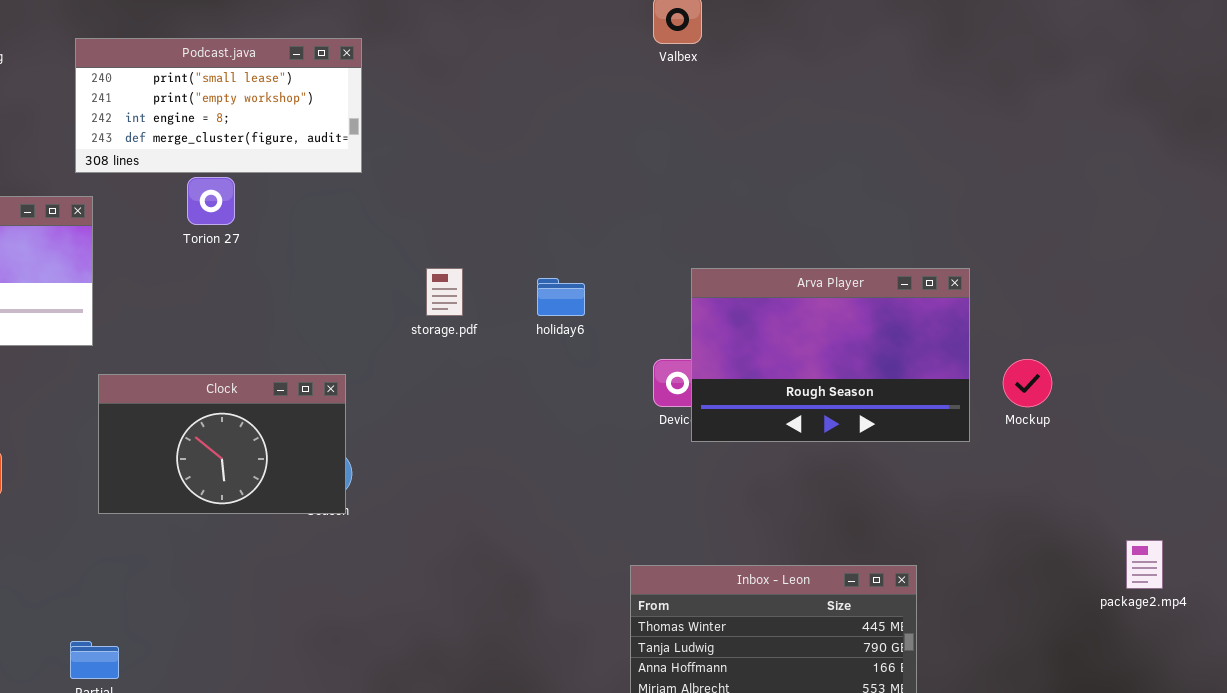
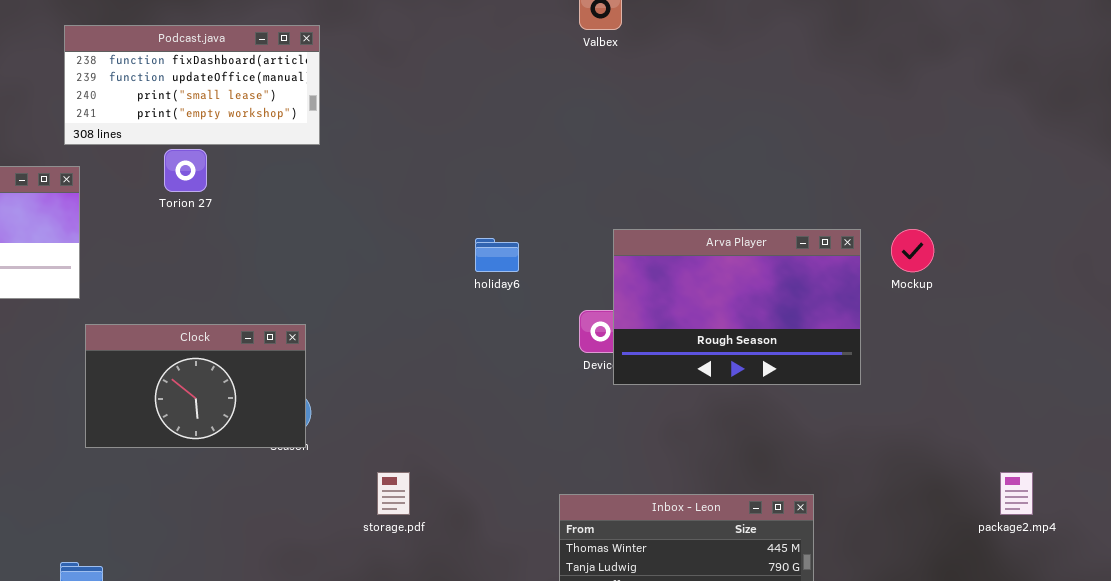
Podcast.java: [75,38,362,173] -> [64,25,320,145], scrolled up 2 rows
storage.pdf: [426,268,463,316] -> [377,472,410,515], moved
Mockup: [1003,359,1052,407] -> [891,229,934,272], moved

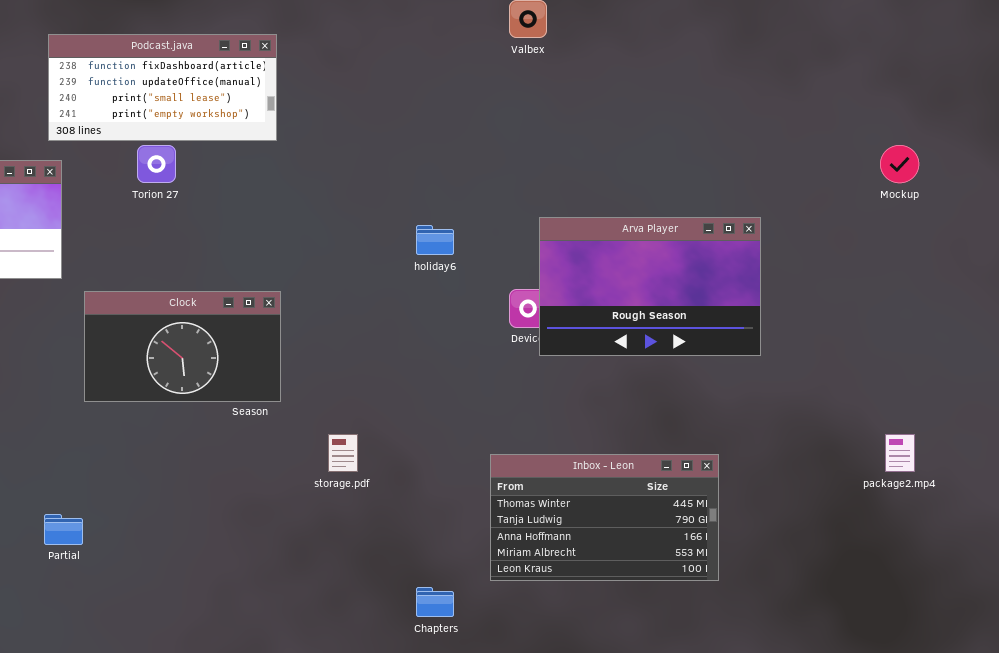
Mockup: [891,229,934,272] -> [880,145,919,183], moved
Clock: [85,324,306,448] -> [84,291,281,402], moved

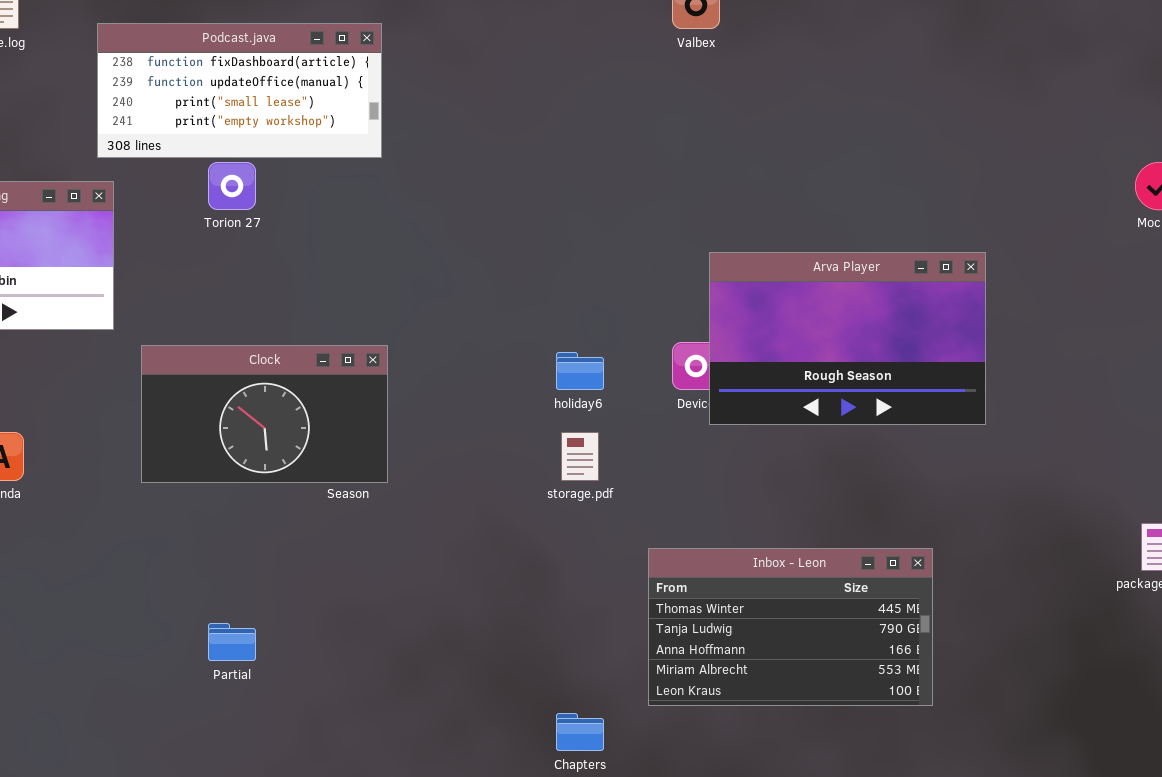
holiday6: [416,225,454,255] -> [556,352,604,390], moved
storage.pdf: [328,434,358,472] -> [561,432,599,481], moved
Partial: [44,514,83,545] -> [208,623,256,661], moved

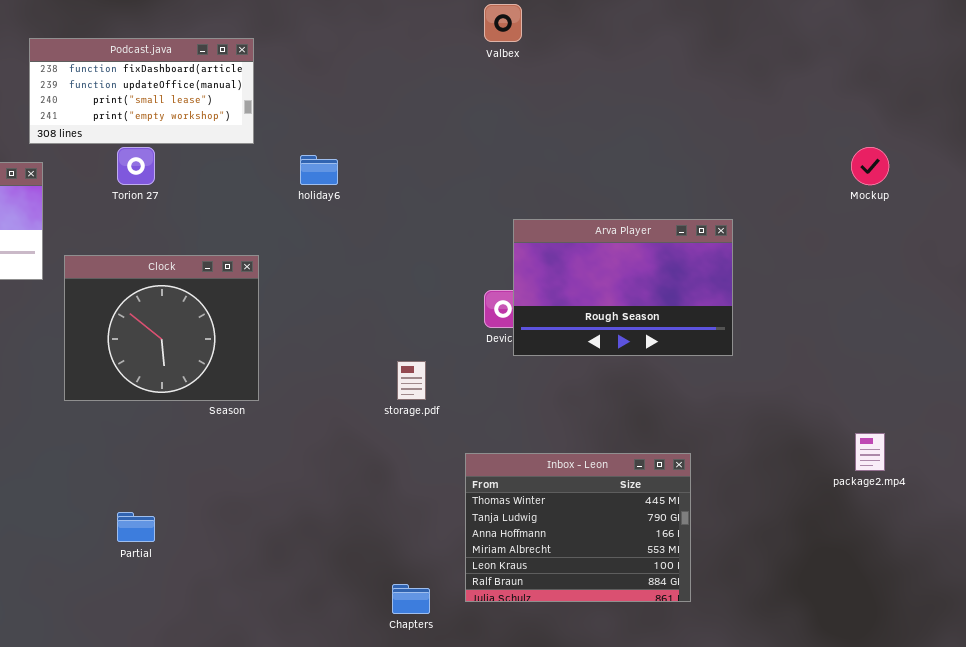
Clock: [141,345,388,483] -> [64,255,259,401], resized
holiday6: [556,352,604,390] -> [300,155,338,185], moved
Inbox - Leon: [648,548,933,706] -> [465,453,691,602], resized

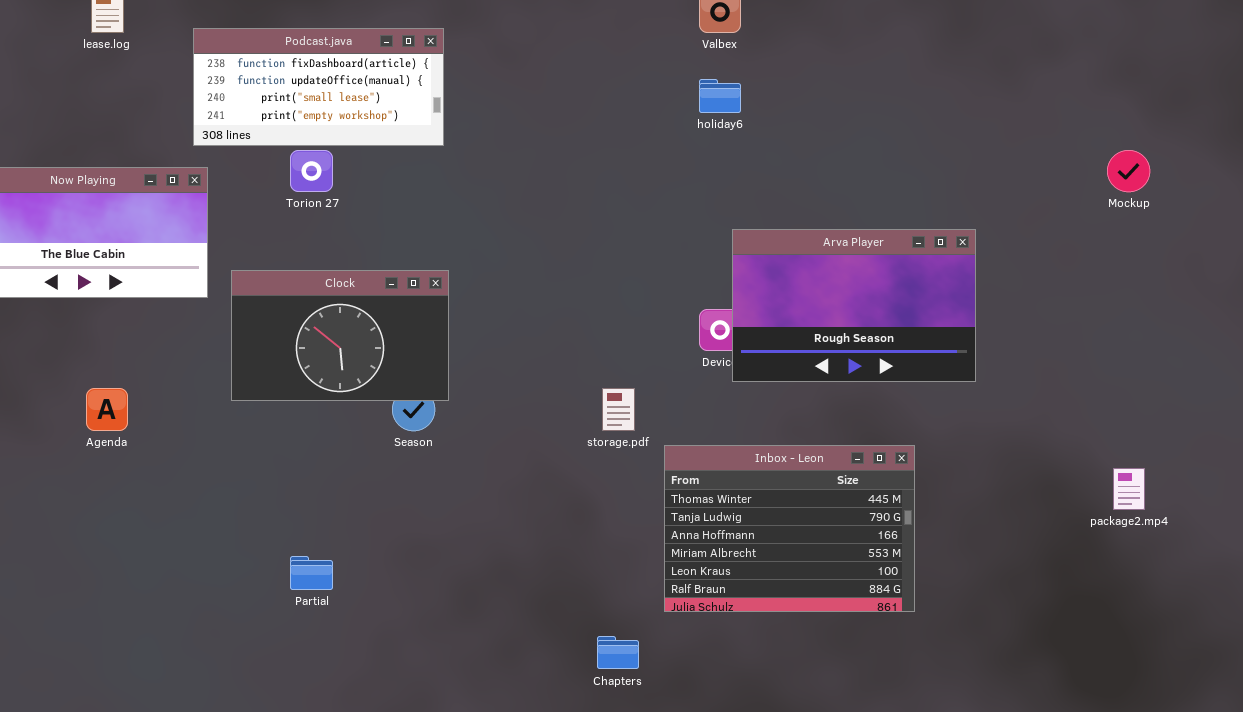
holiday6: [300,155,338,185] -> [699,79,741,113], moved
Clock: [64,255,259,401] -> [231,270,449,401], resized
Inbox - Leon: [465,453,691,602] -> [664,445,915,612], moved

